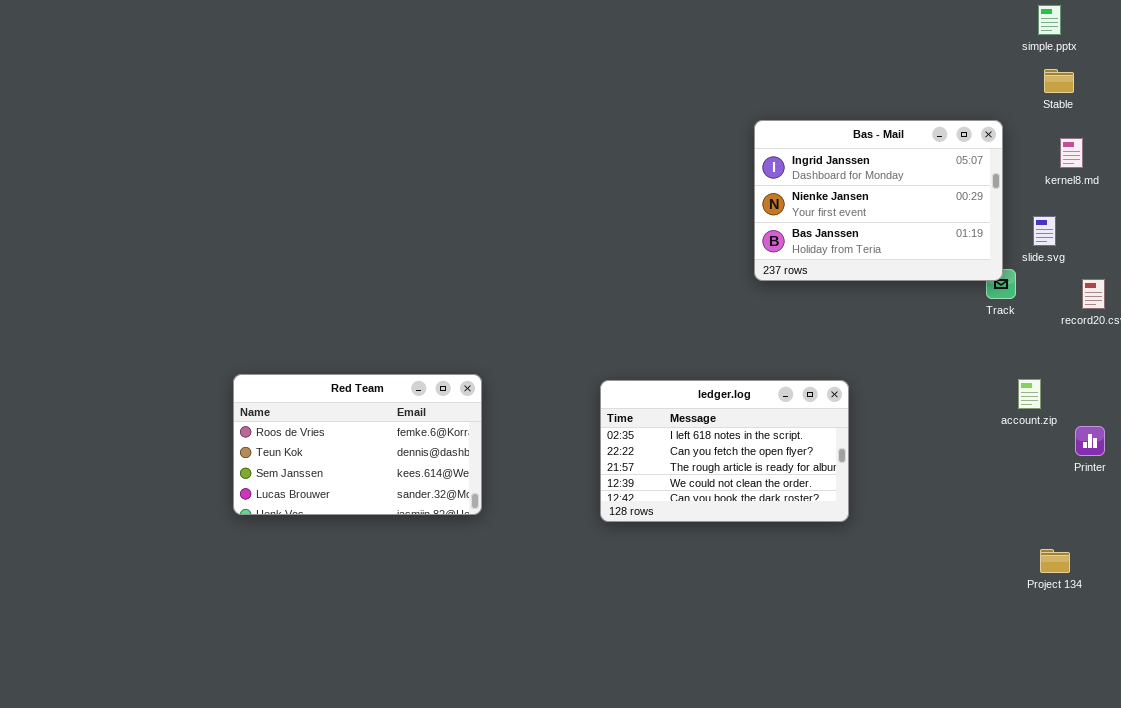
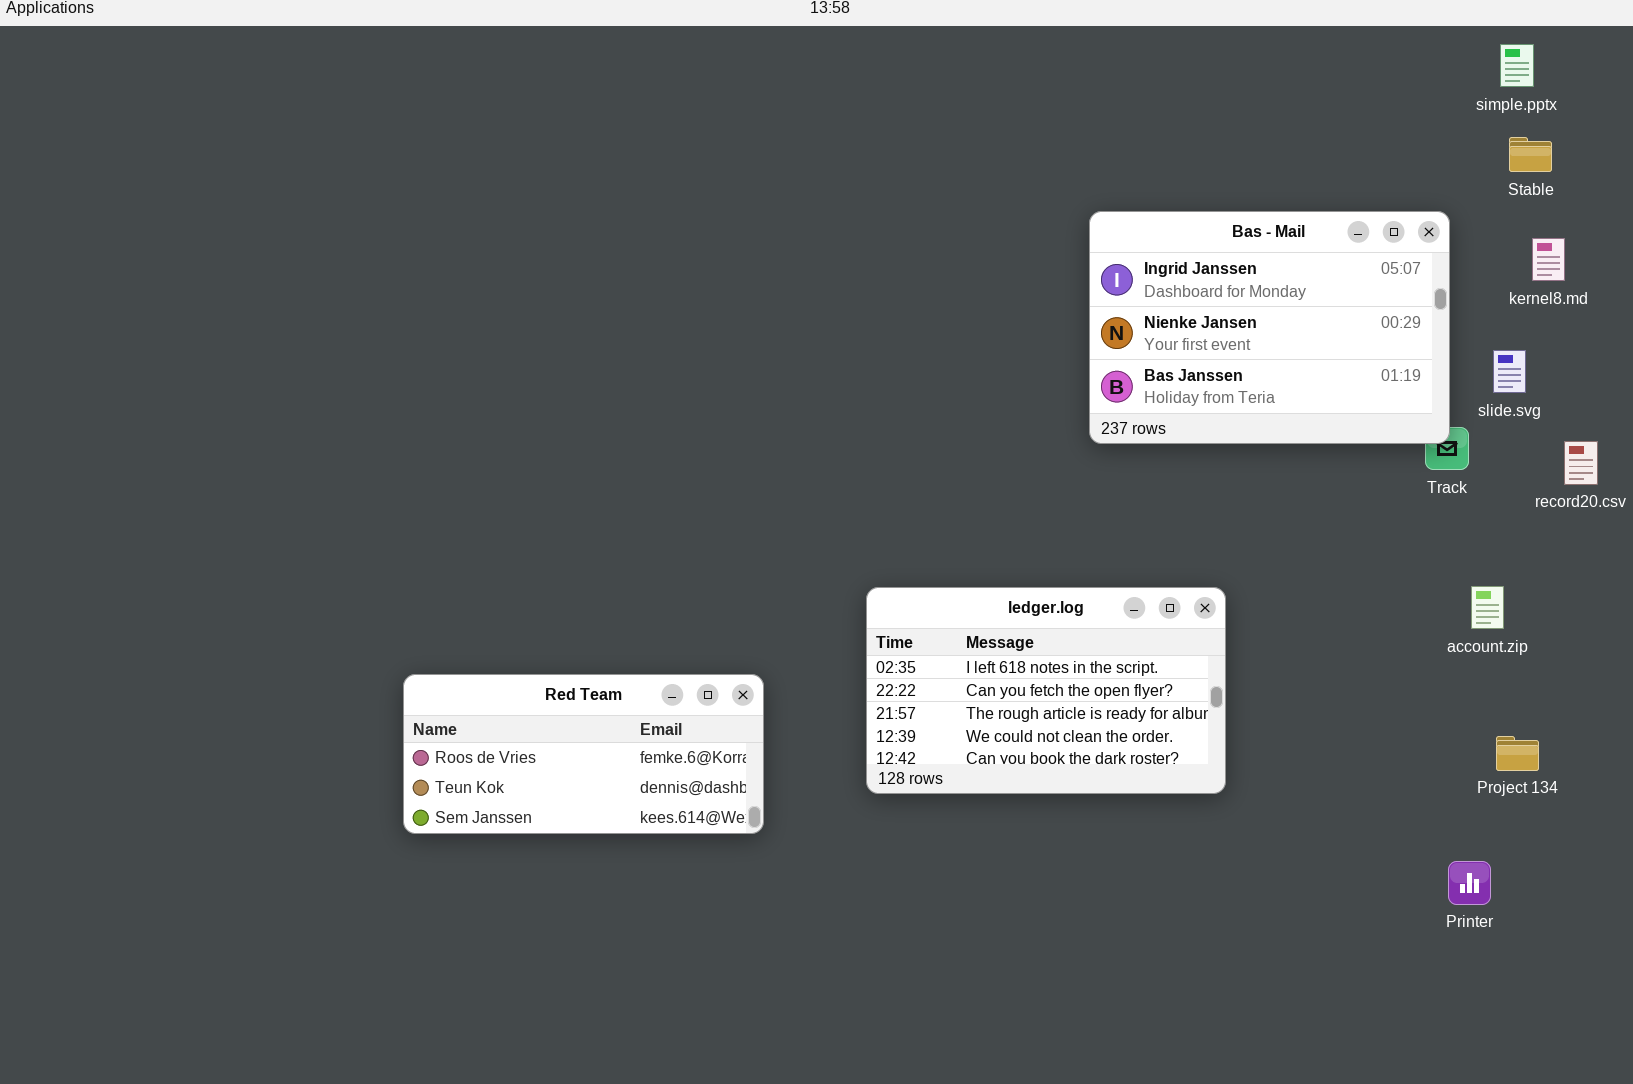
Red Team: [233,374,482,515] -> [403,674,764,834], moved, resized
Printer: [1075,426,1105,456] -> [1448,861,1491,905], moved
Project 134: [1040,549,1070,573] -> [1496,736,1539,771], moved

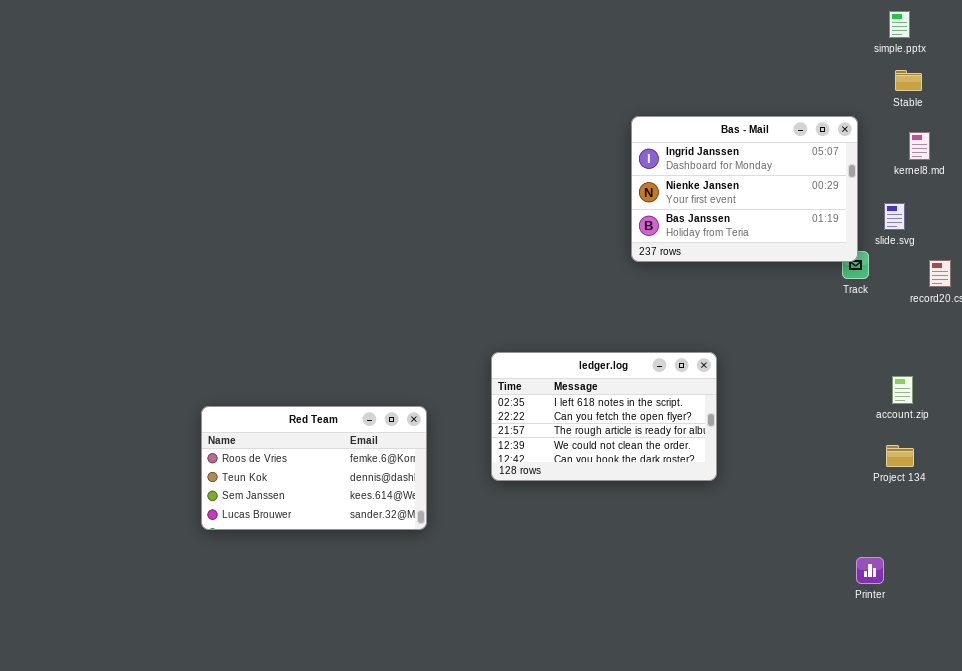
account.zip: [1471,586,1504,629] -> [892,376,913,404], moved
Red Team: [403,674,764,834] -> [201,406,427,530], resized
Printer: [1448,861,1491,905] -> [856,557,884,584], moved

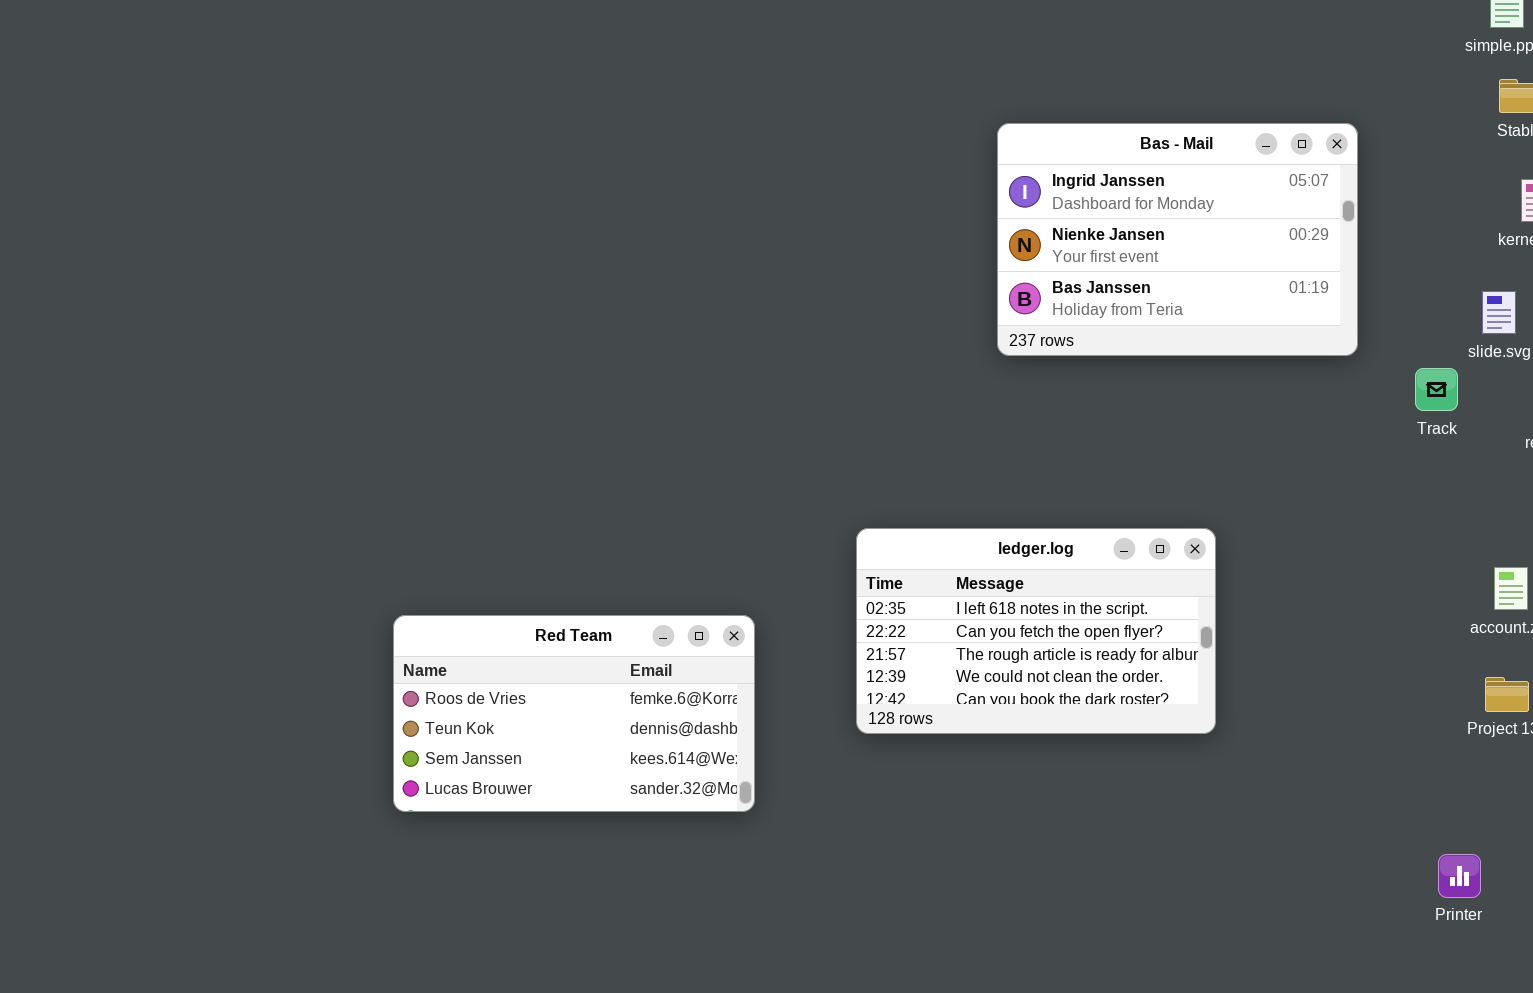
Bas - Mail: [631,116,858,262] -> [997,123,1358,356], moved

